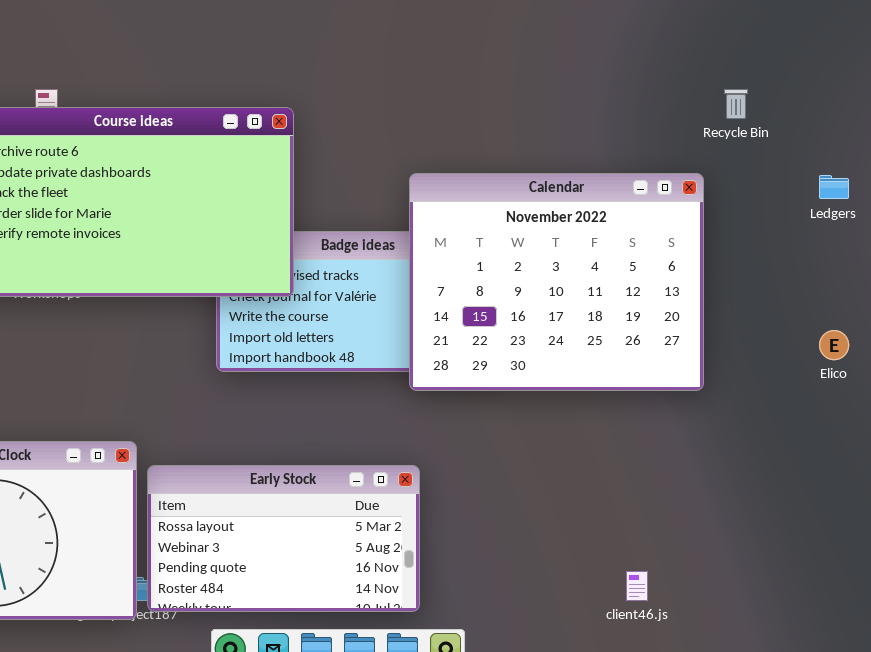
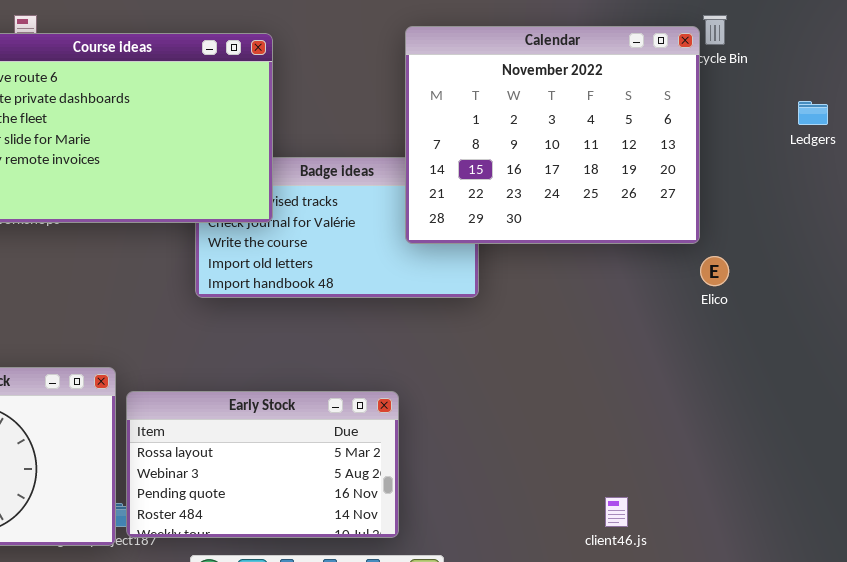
Calendar: [409,173,704,391] -> [405,26,700,244], moved
Elico: [819,330,849,360] -> [700,256,729,286], moved

